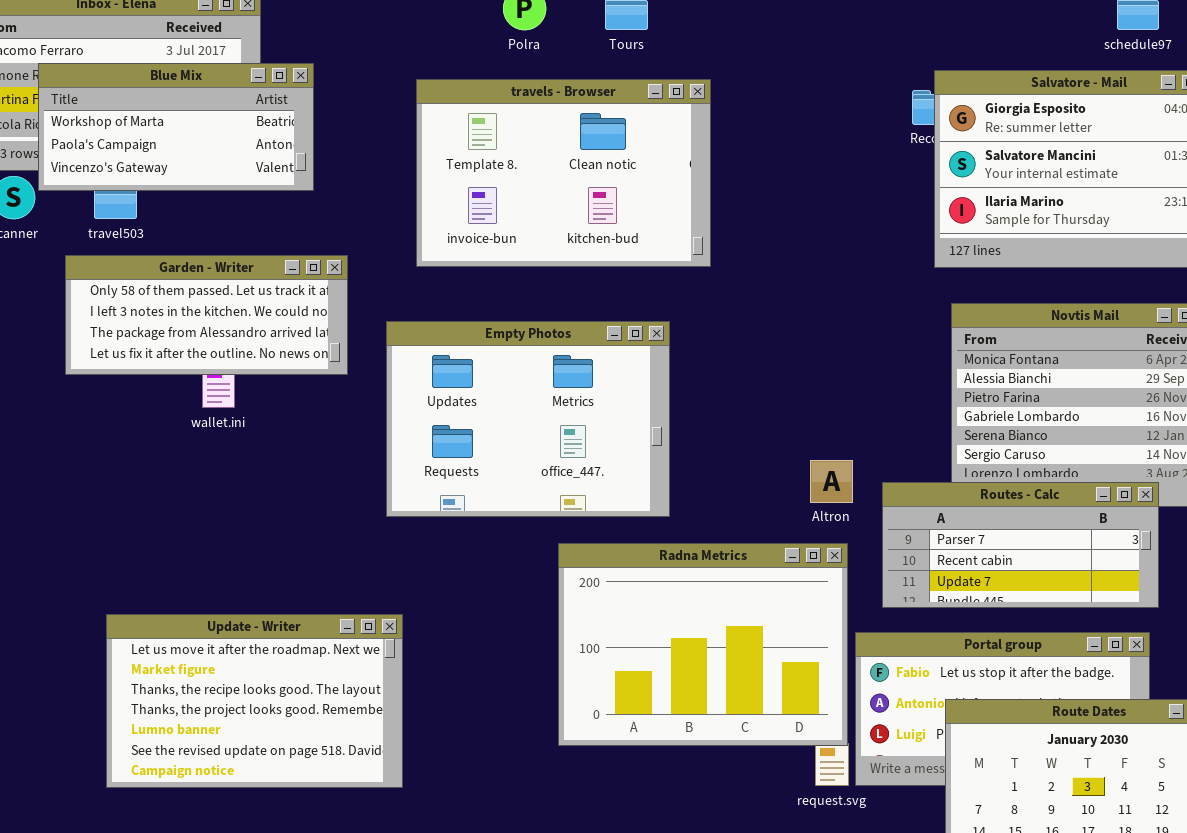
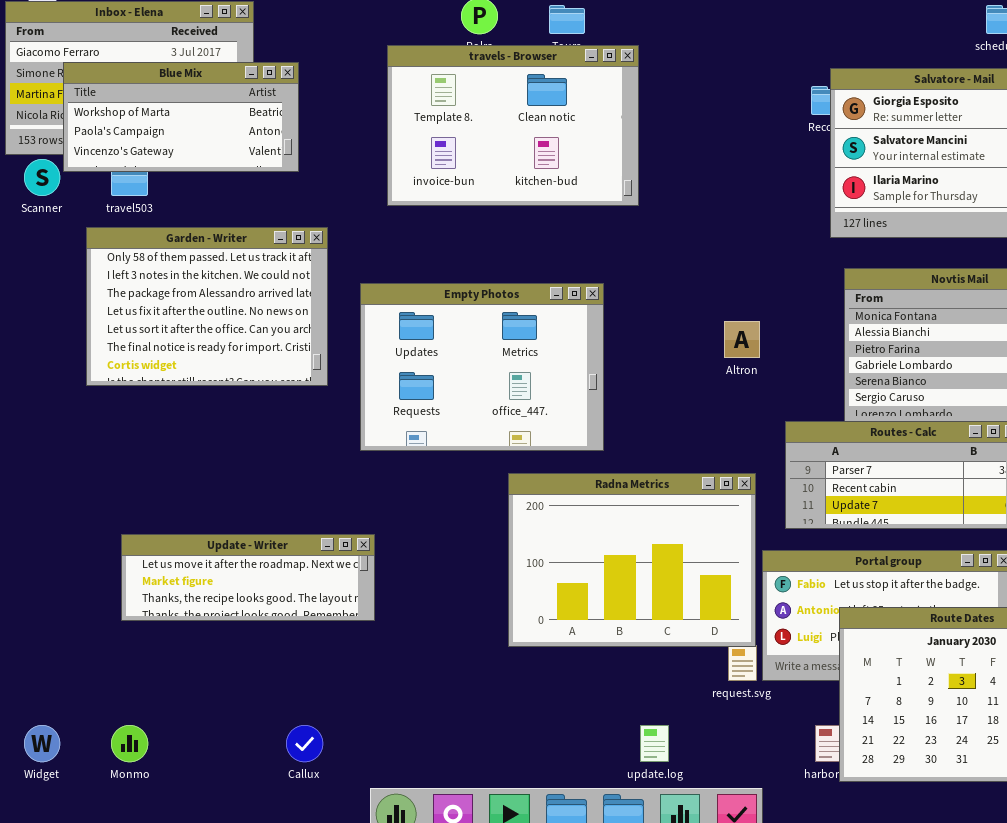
travels - Browser: [416,79,711,267] -> [387,45,639,206], moved
Garden - Writer: [65,255,348,375] -> [86,227,328,386], resized
Altron: [810,460,853,503] -> [724,321,760,358], moved
Update - Writer: [106,614,403,788] -> [121,534,375,621], resized

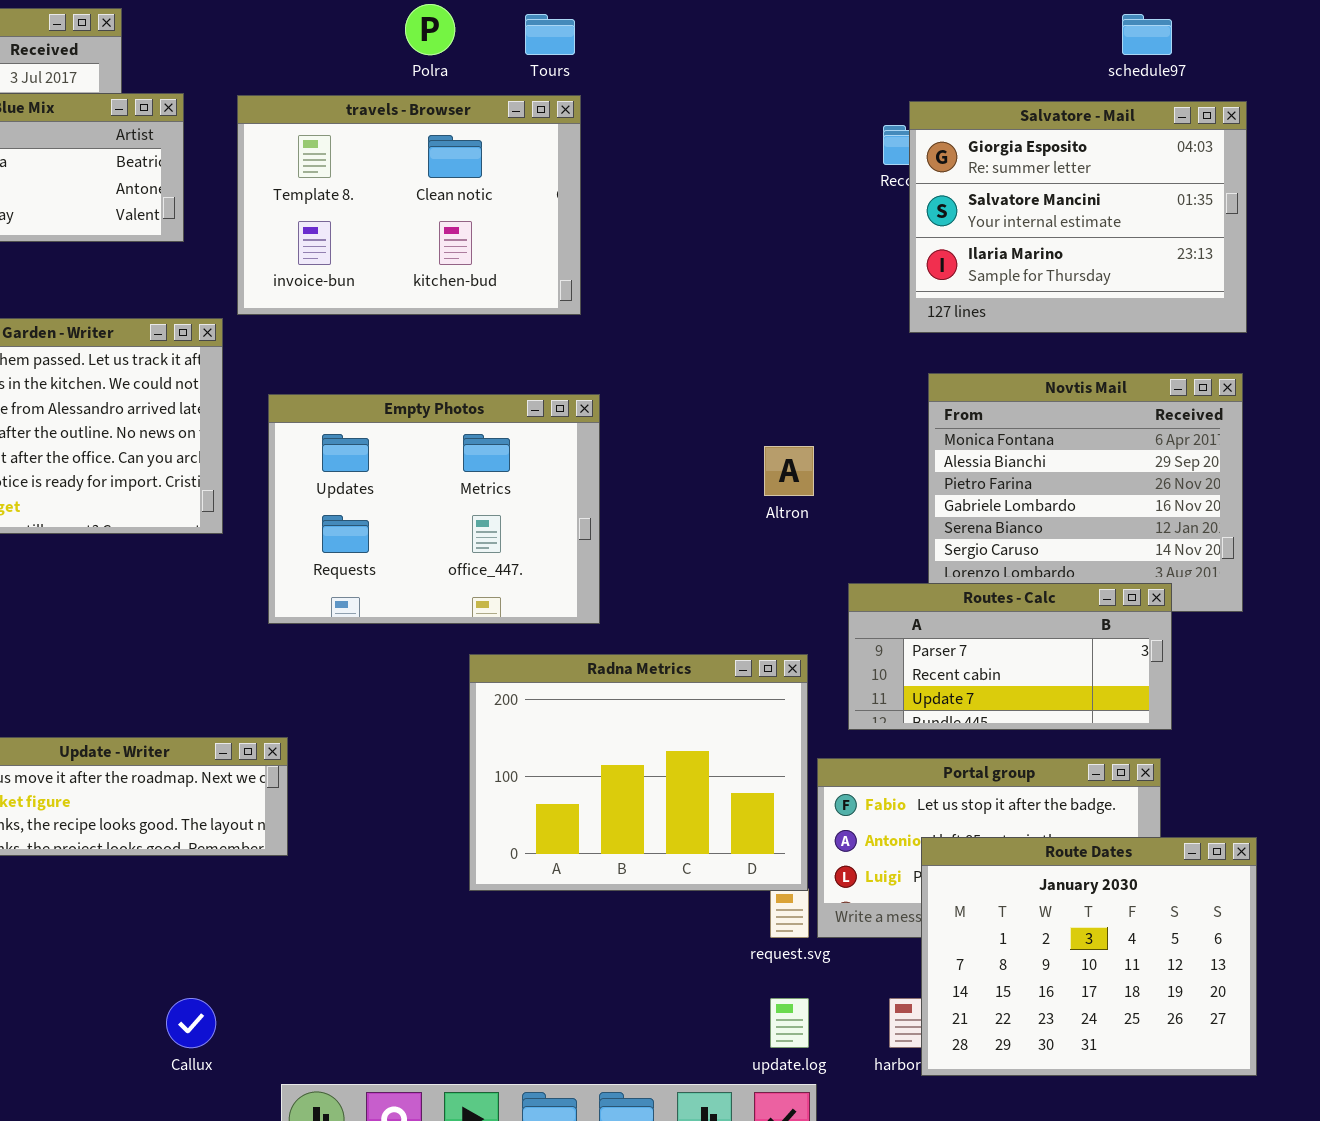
travels - Browser: [387,45,639,206] -> [237,95,581,315], moved
update.log: [640,725,669,762] -> [770,998,809,1048], moved

